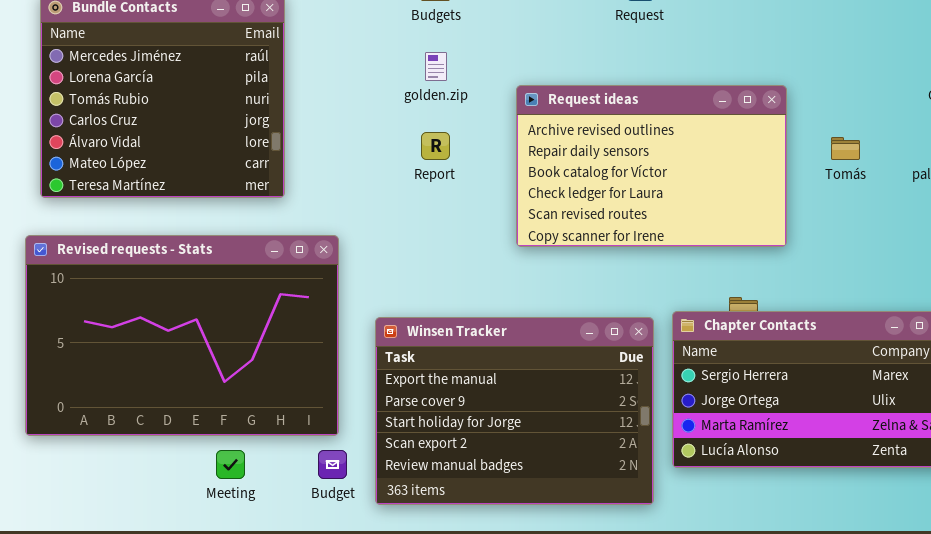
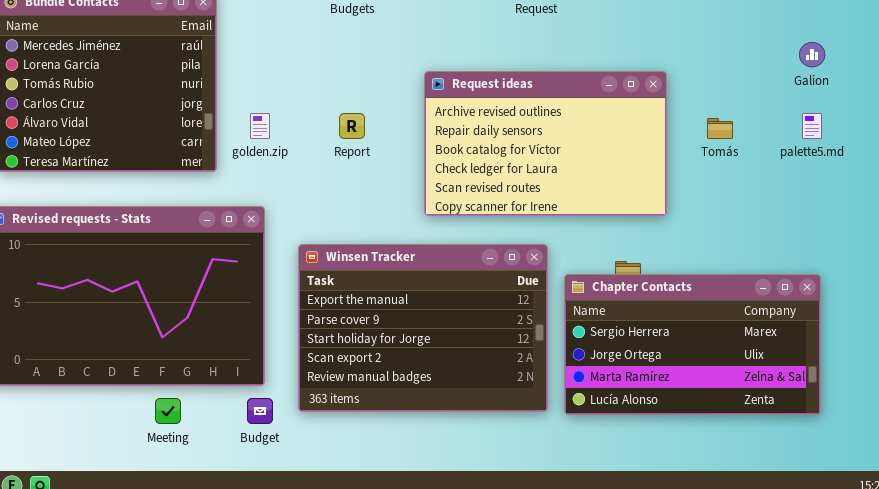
golden.zip: [425,52,447,81] -> [250,113,270,139], moved
Winsen Tracker: [375,317,654,505] -> [298,244,548,412], moved

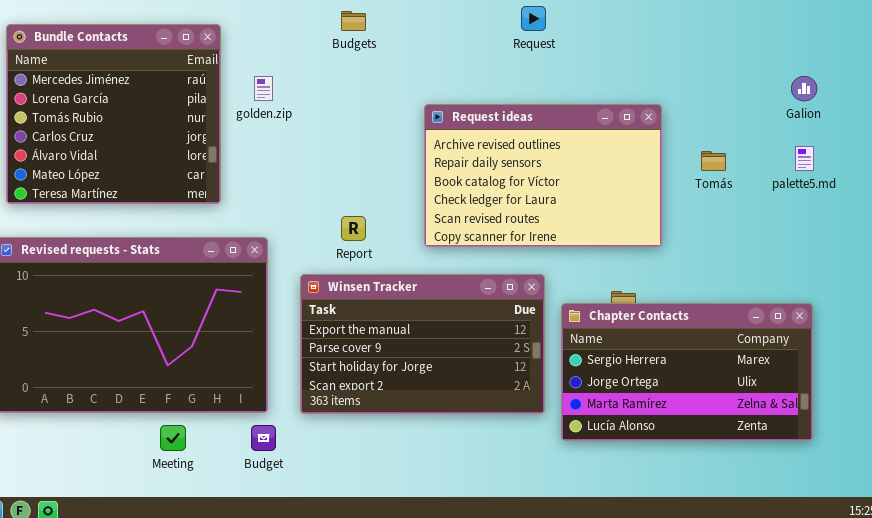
golden.zip: [250,113,270,139] -> [254,76,273,101], moved
Report: [339,113,365,139] -> [341,216,366,241], moved
Winsen Tracker: [298,244,548,412] -> [300,274,545,414], resized

